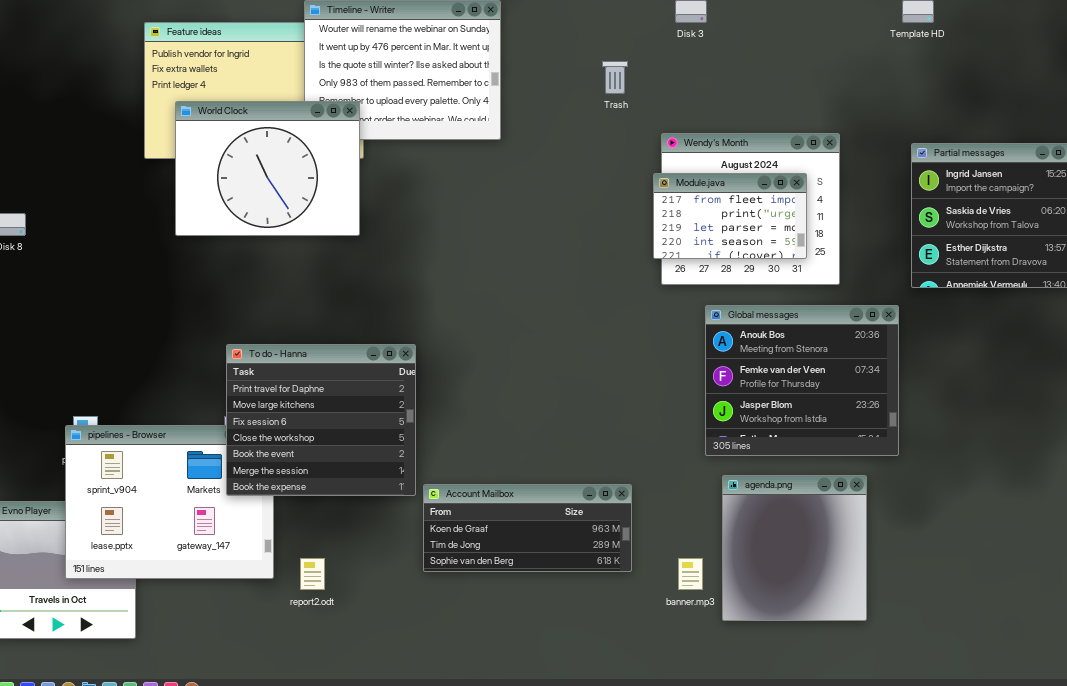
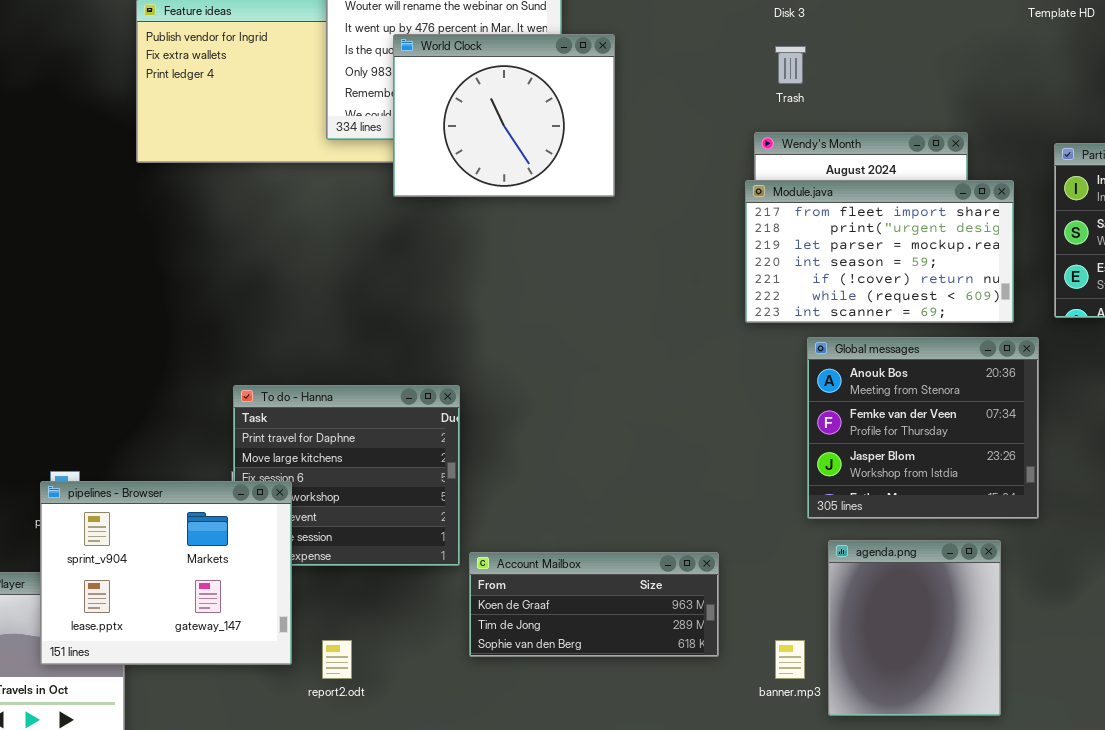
Trash: [602,61,628,94] -> [775,46,806,84], moved
World Clock: [175,101,360,236] -> [393,34,615,197], moved
Module.java: [653,173,807,259] -> [745,180,1014,323], resized
pipelines - Browser: [65,425,274,579] -> [40,481,292,665], raised

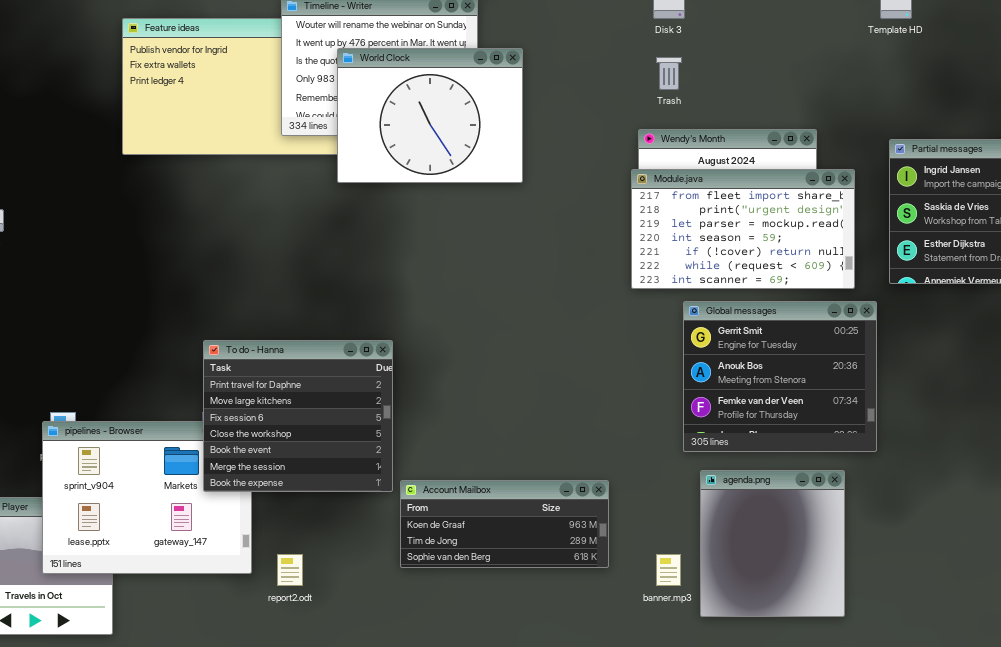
Global messages: [807,337,1039,519] -> [683,301,877,452], scrolled up 1 row
To do - Hanna: [233,385,460,566] -> [203,340,393,492], raised

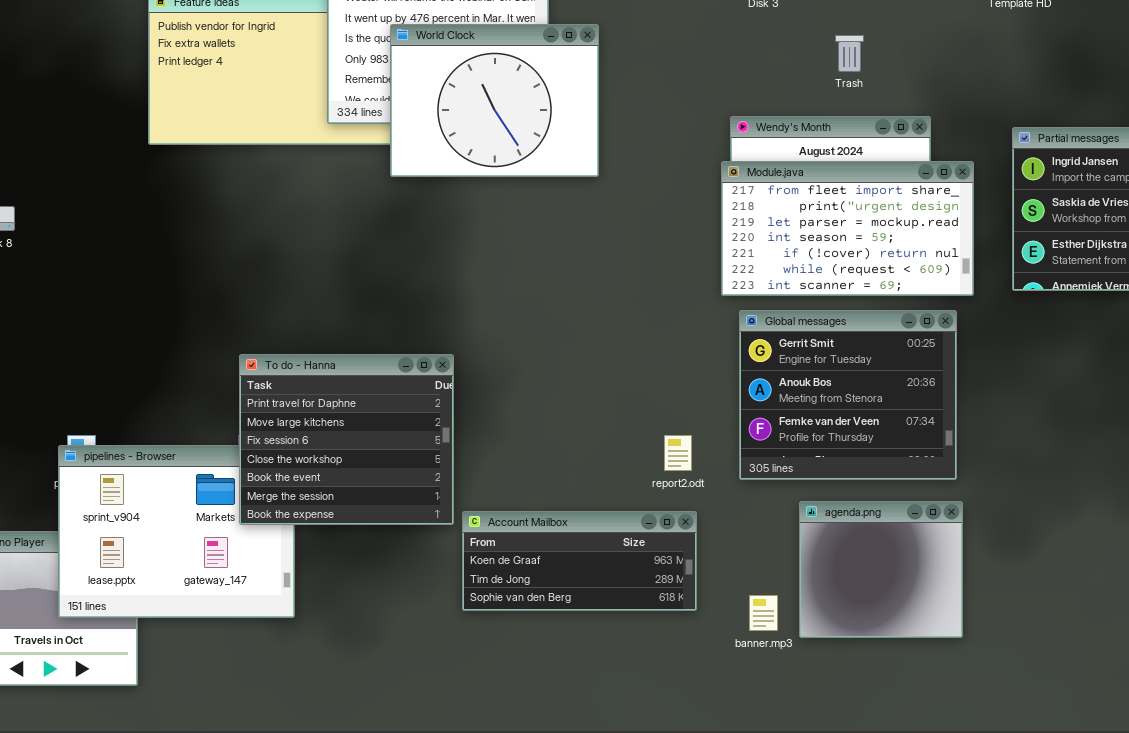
Trash: [656,57,682,90] -> [835,35,864,72], moved
Global messages: [683,301,877,452] -> [739,310,957,480], moved
agenda.png: [700,470,845,617] -> [799,501,963,638], resized
report2.odt: [277,554,303,586] -> [664,435,692,471], moved

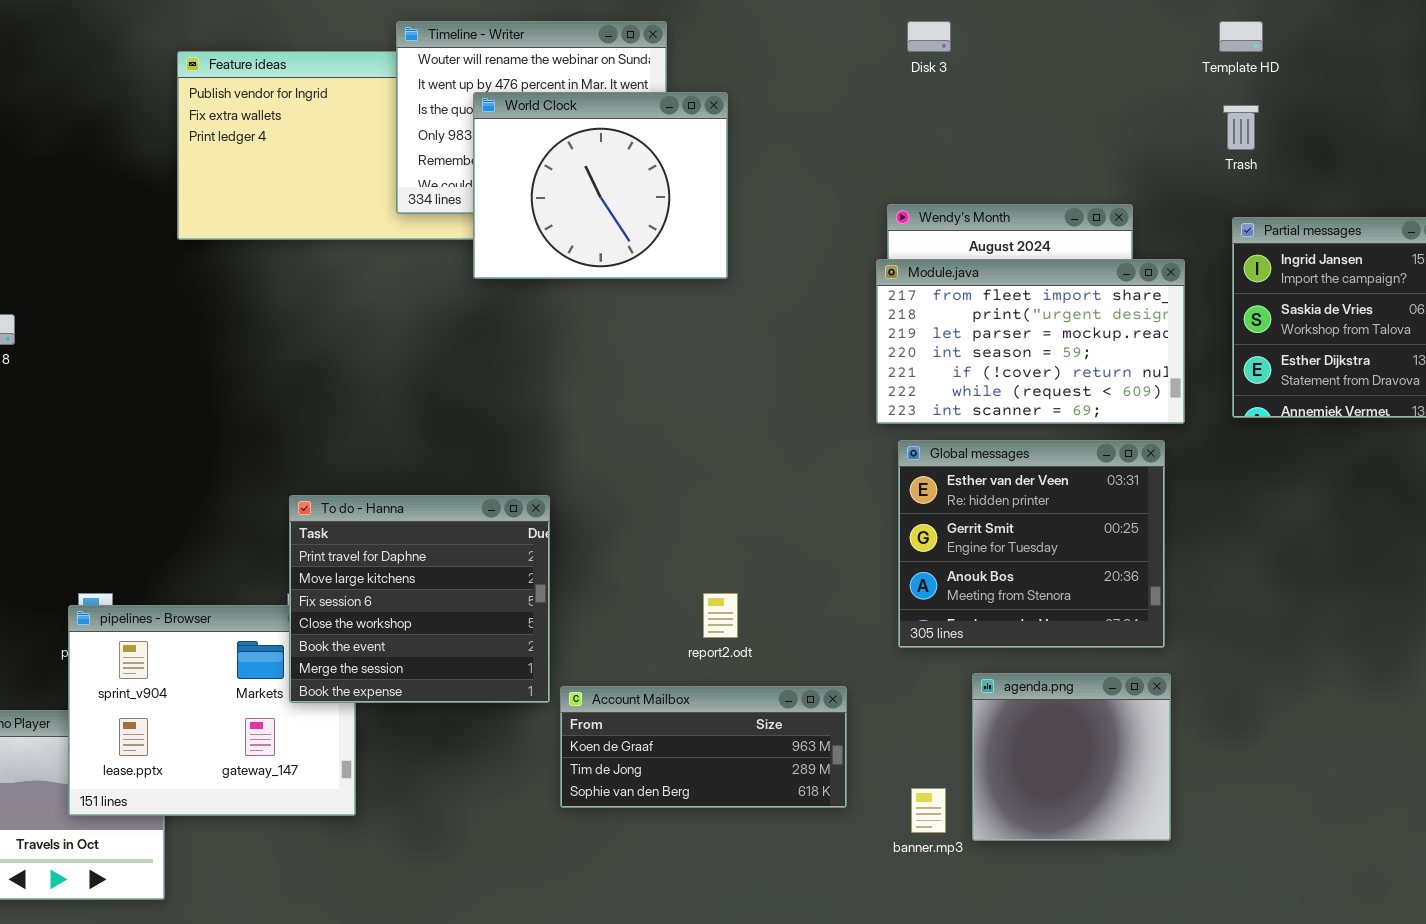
Trash: [835,35,864,72] -> [1223,105,1259,150], moved
Global messages: [739,310,957,480] -> [898,440,1165,648], scrolled up 1 row
report2.odt: [664,435,692,471] -> [703,593,738,638], moved

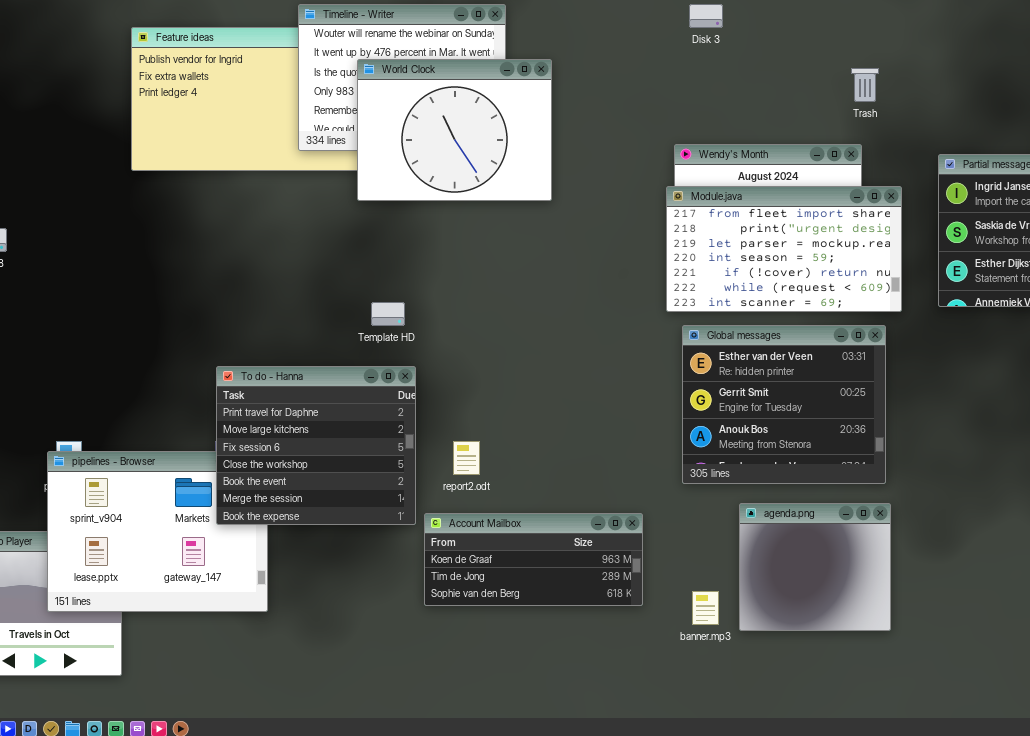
Template HD: [1219,21,1263,52] -> [371,302,405,326], moved
Trash: [1223,105,1259,150] -> [851,68,879,102], moved
report2.odt: [703,593,738,638] -> [453,441,480,475], moved

